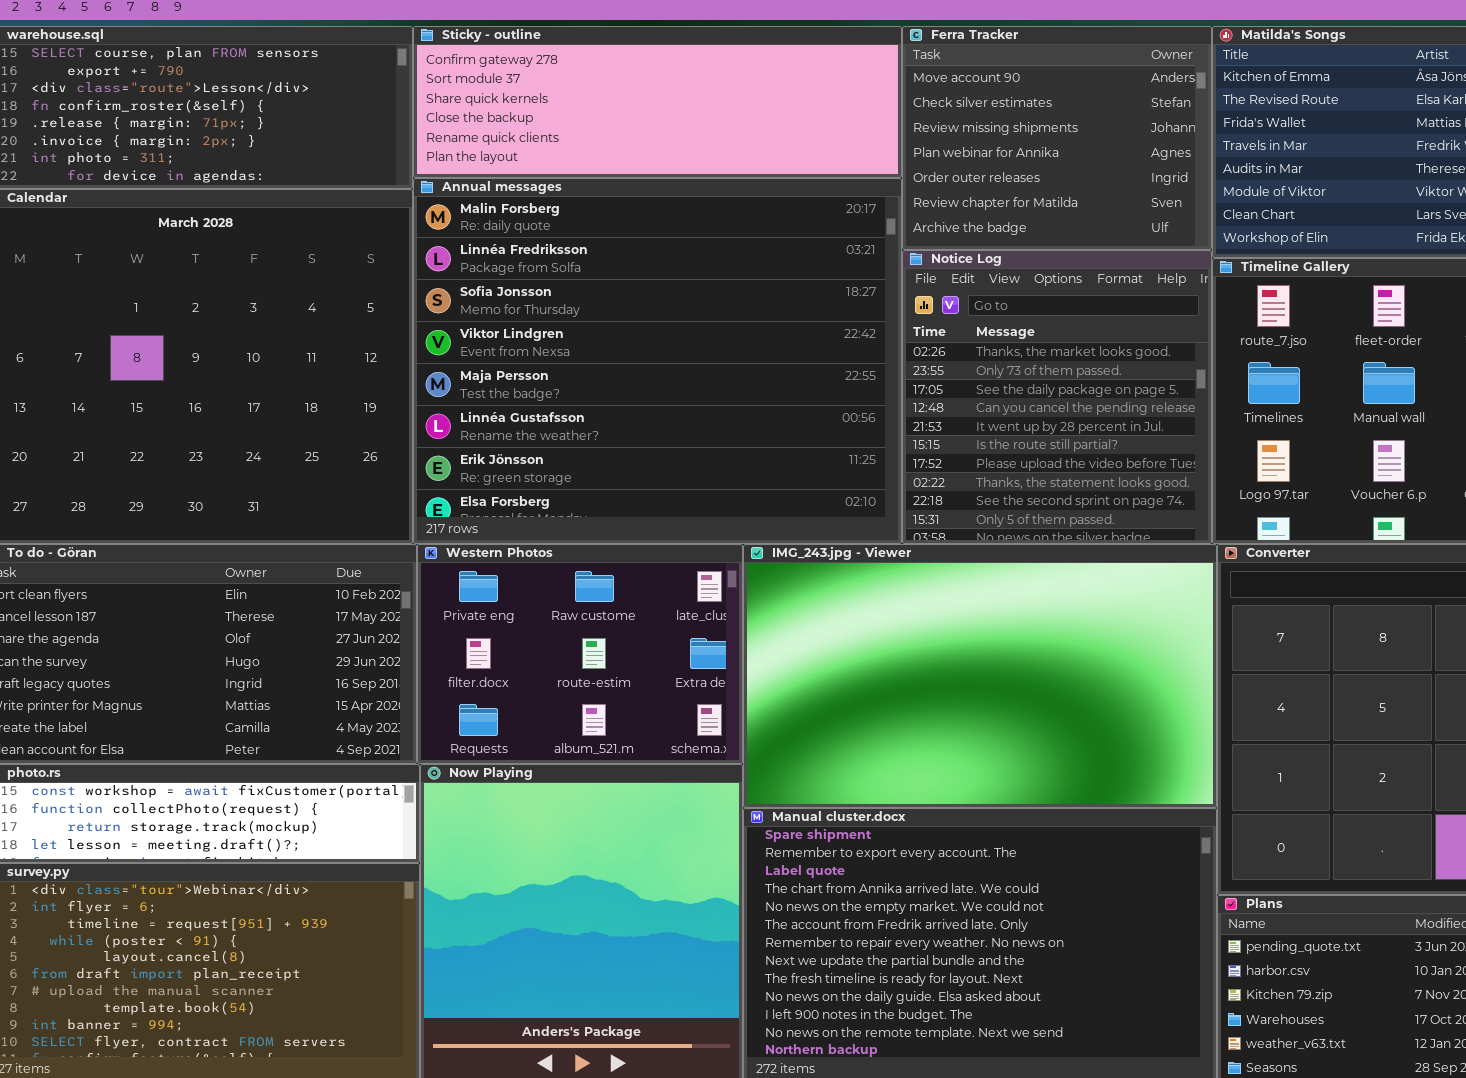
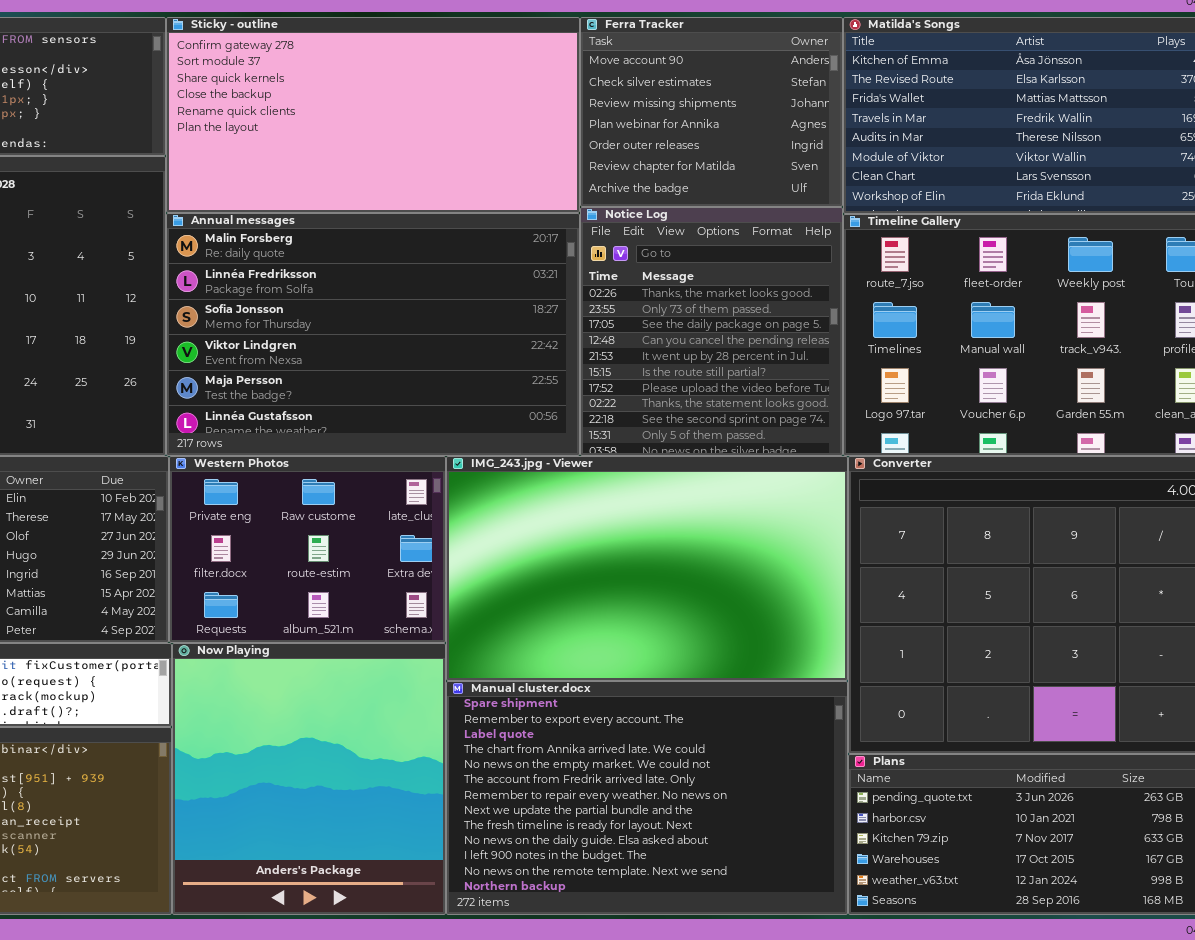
Sticky - outline: [413,26,902,178] -> [166,17,580,213], resized
Annual messages: [413,178,902,544] -> [166,213,580,456], resized

